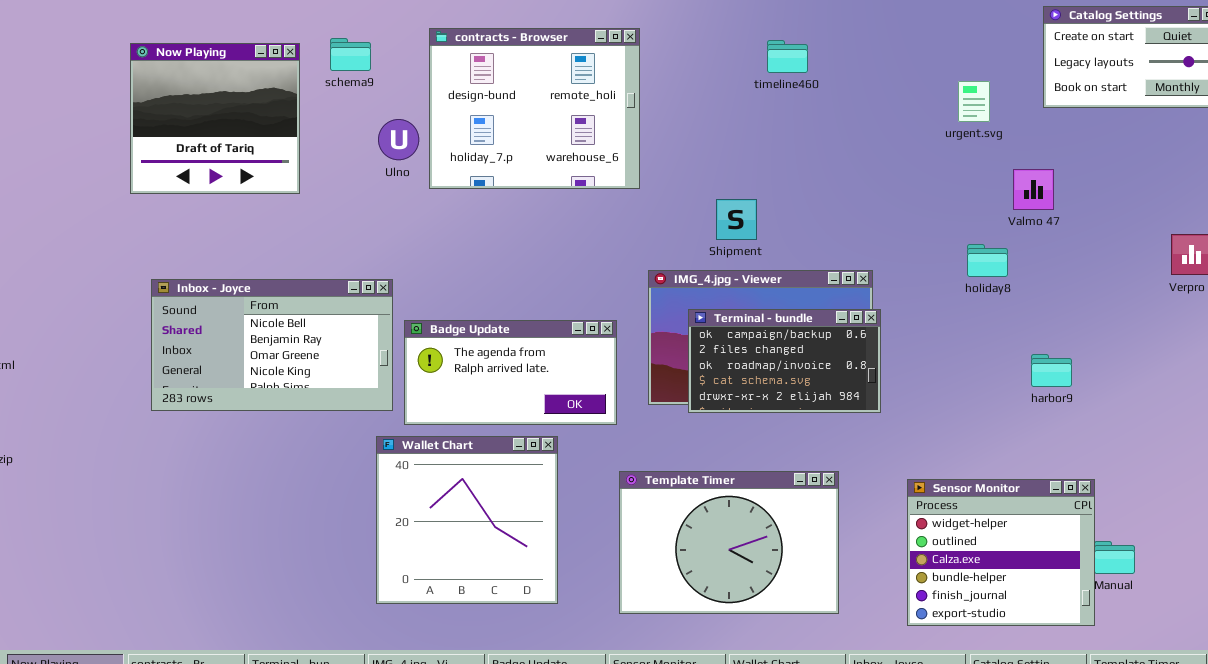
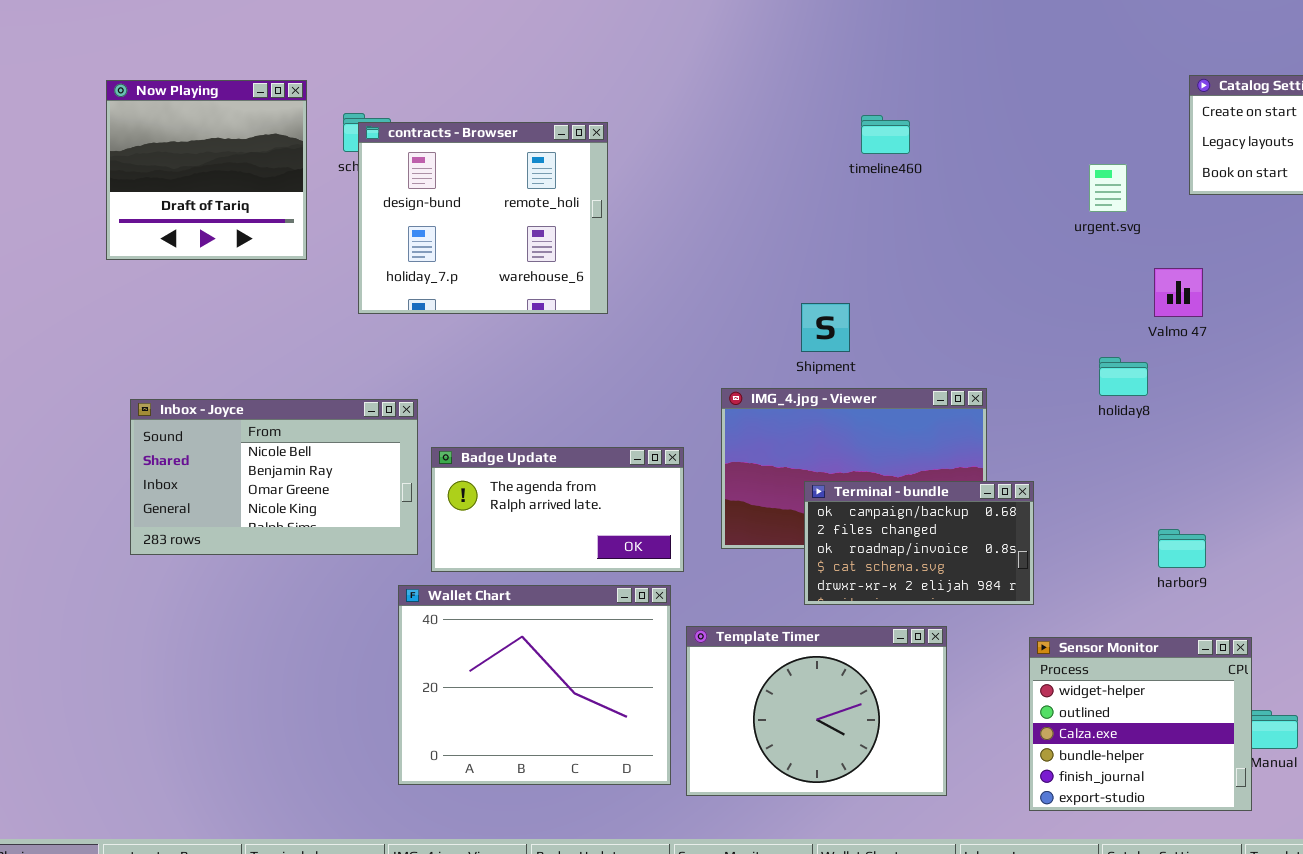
contracts - Browser: [429,28,640,189] -> [358,122,608,314], moved
Now Playing: [130,43,300,194] -> [106,80,307,260], moved
Terminal - bundle: [688,309,881,413] -> [804,481,1034,605], moved
harbor9: [1031,354,1072,387] -> [1158,529,1206,568], moved
Wallet Chart: [376,436,558,604] -> [398,585,671,785], resized

